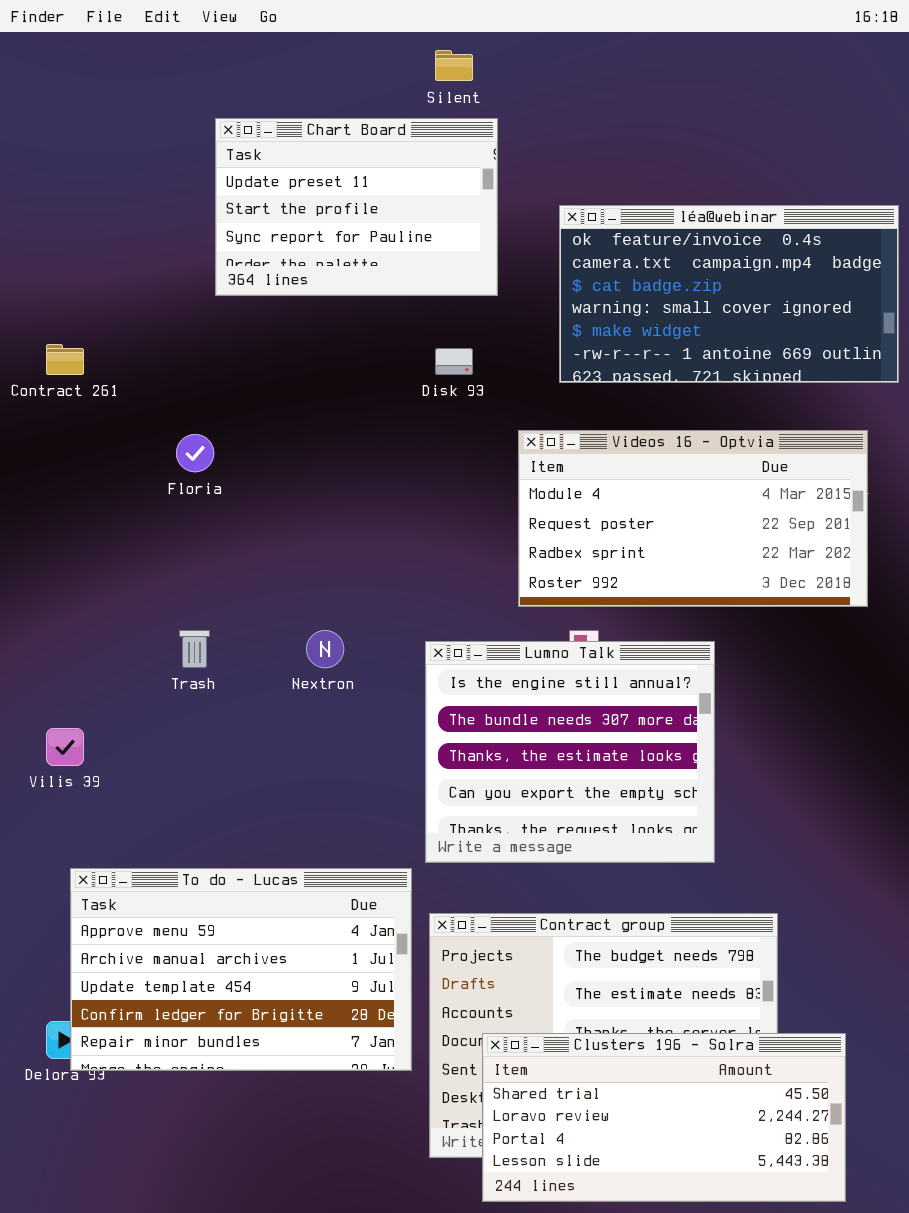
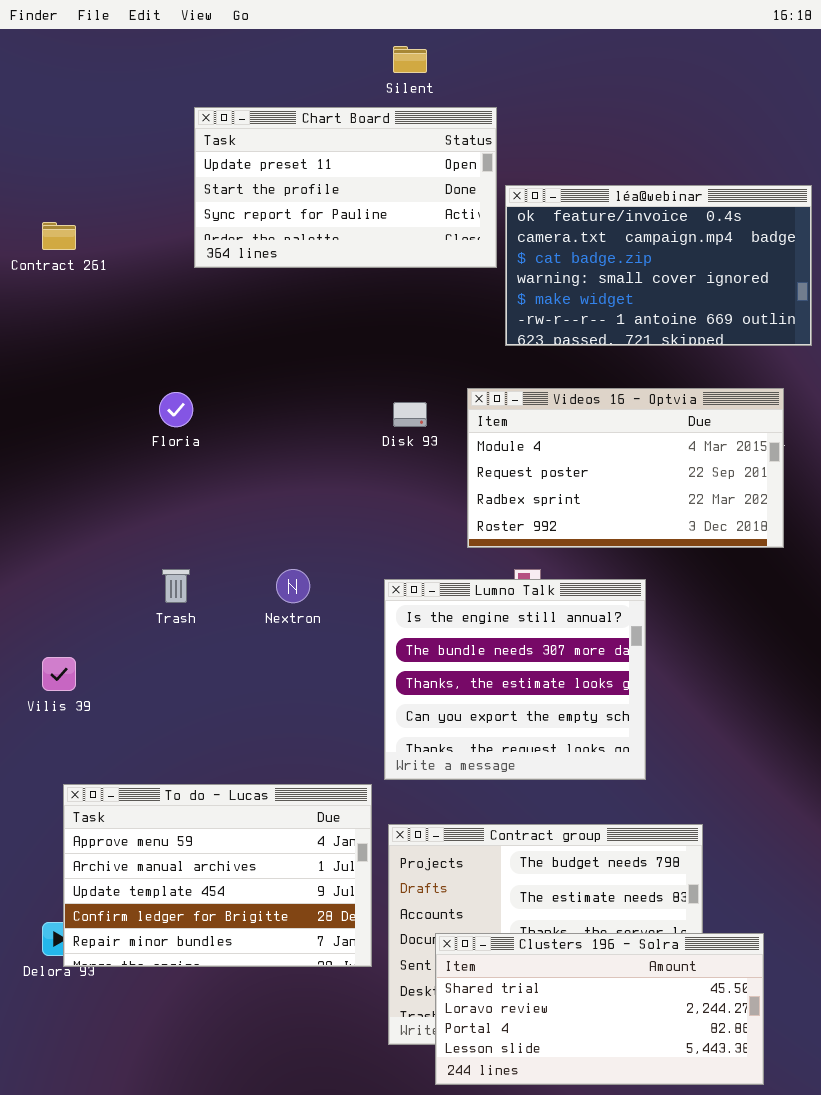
Chart Board: [215,118,498,296] -> [194,107,497,268], resized
Contract 261: [46,344,84,375] -> [42,222,76,250], moved
Disk 93: [435,348,473,375] -> [393,402,427,427], moved

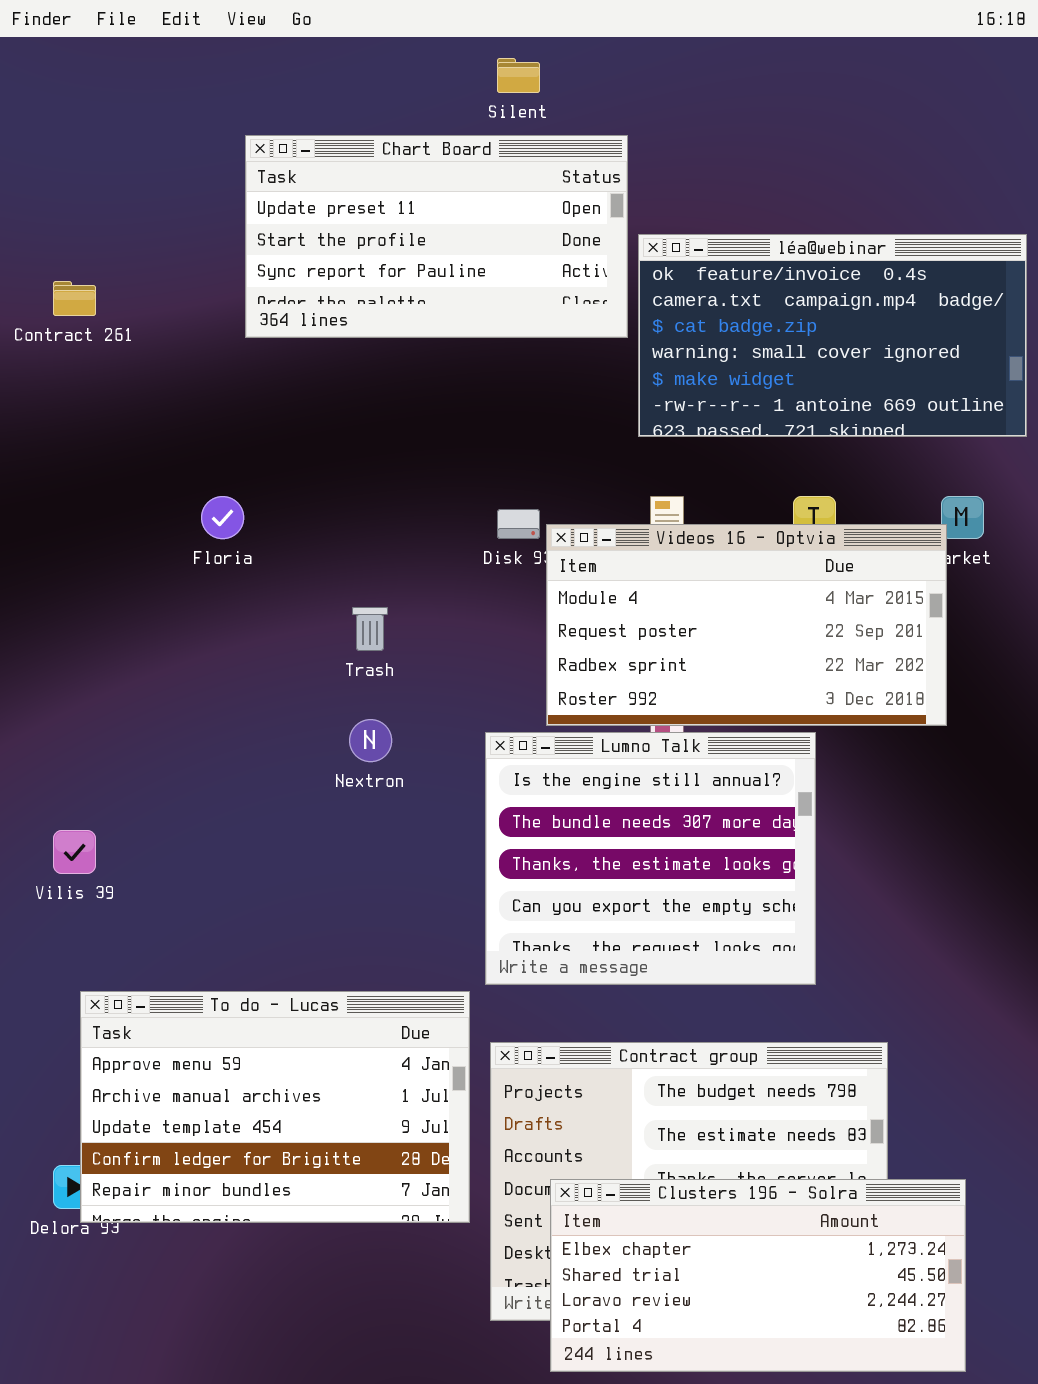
Videos 16 - Optvia: [467,388,784,548] -> [546,524,947,726], moved
Trash: [162,569,190,603] -> [352,607,388,651], moved
Clusters 196 - Solra: [435,933,764,1085] -> [550,1179,966,1372], scrolled up 1 row

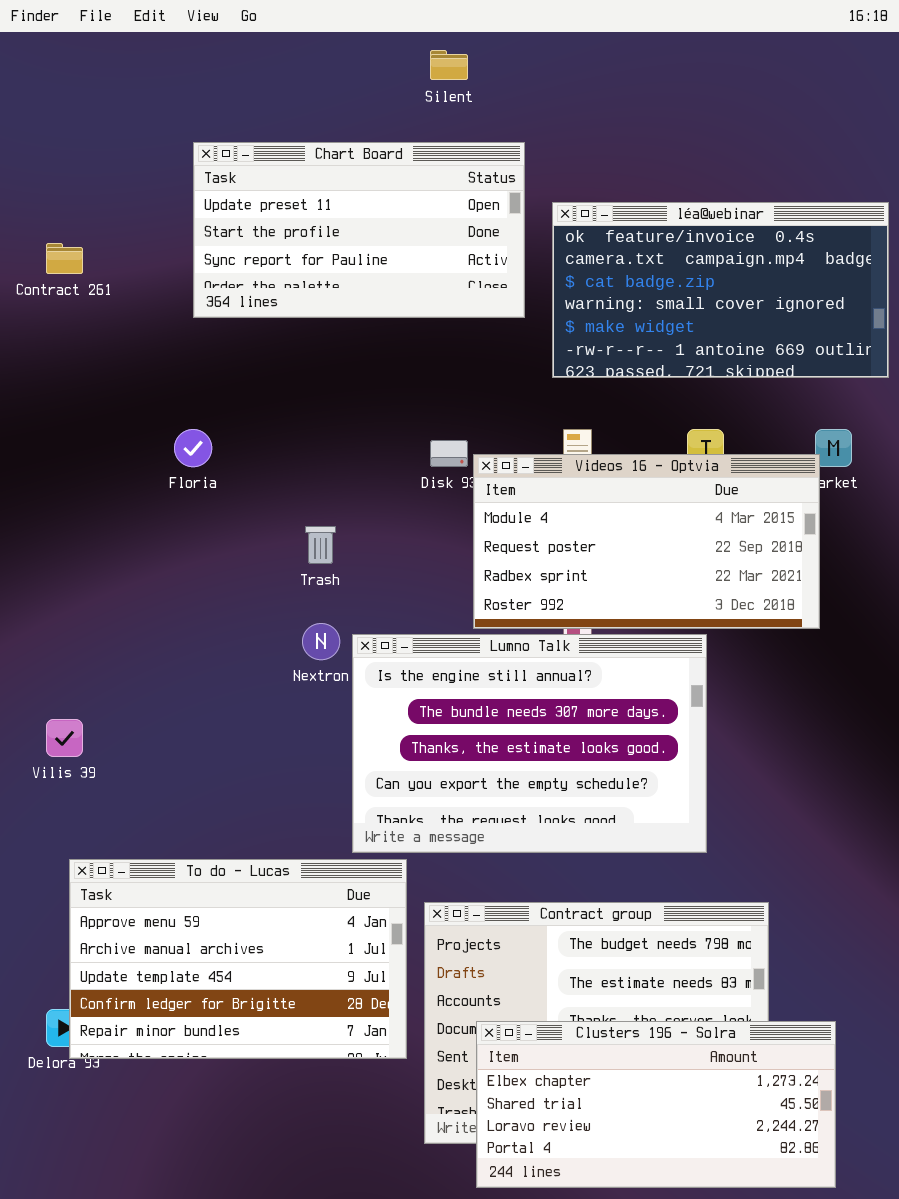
Chart Board: [245,135,628,338] -> [193,142,525,318], moved
Lumno Talk: [485,732,816,985] -> [352,634,707,853], resized

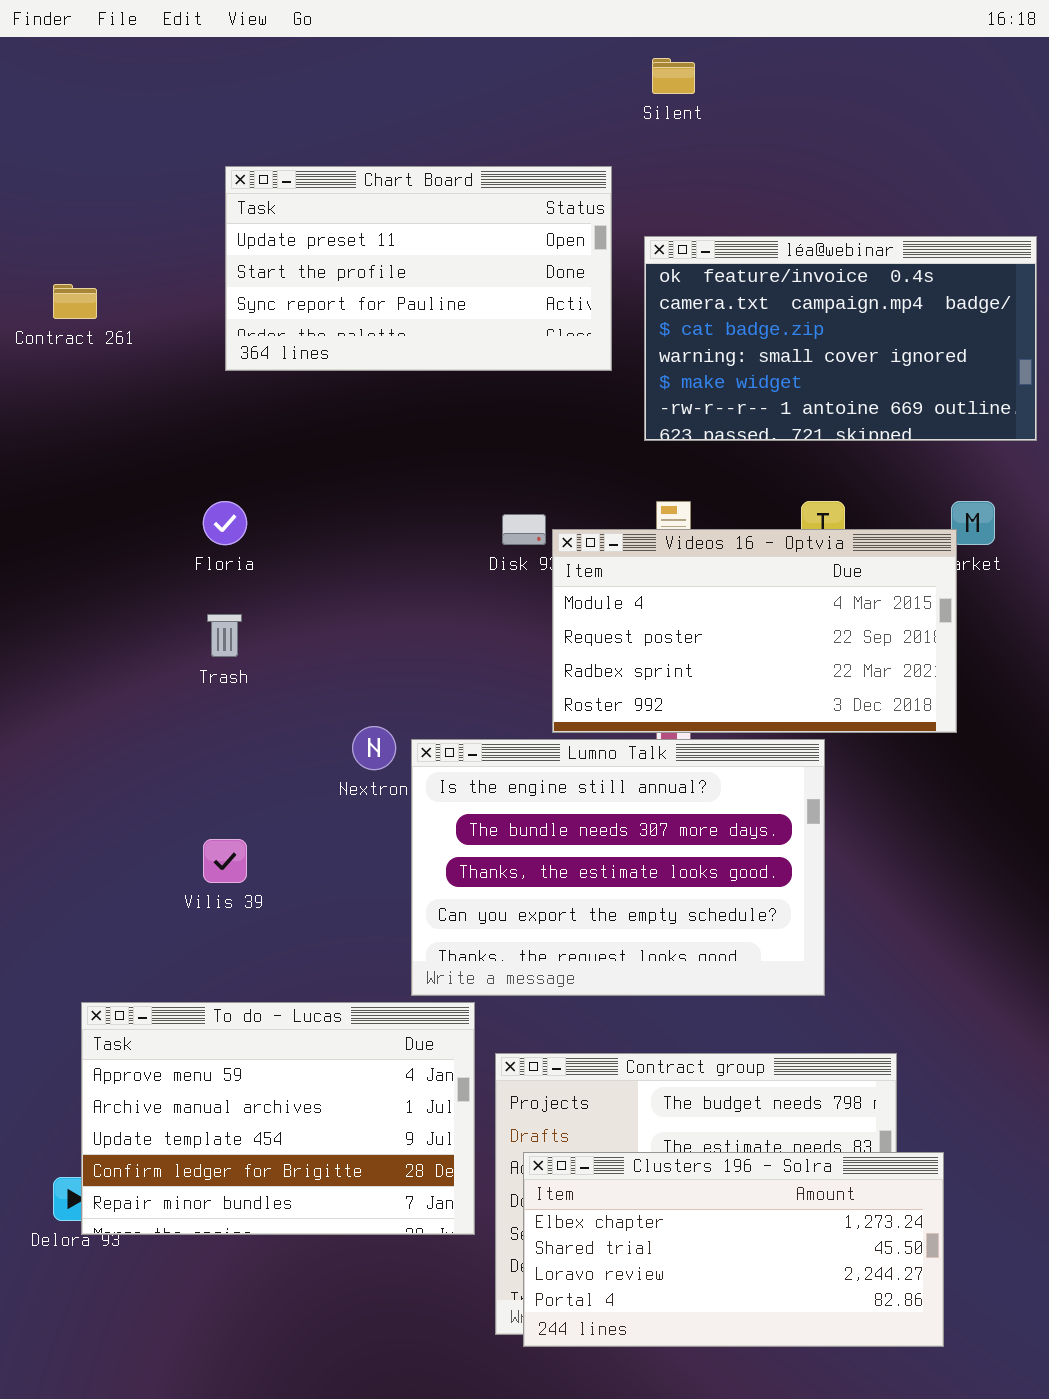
Silent: [430,50,468,80] -> [652,58,695,94], moved
Trash: [305,526,336,564] -> [207,614,242,657], moved
Vilis 39: [46,719,83,757] -> [203,839,247,883], moved
Clusters 196 - Solra: [476,1021,836,1188] -> [523,1152,944,1347], moved

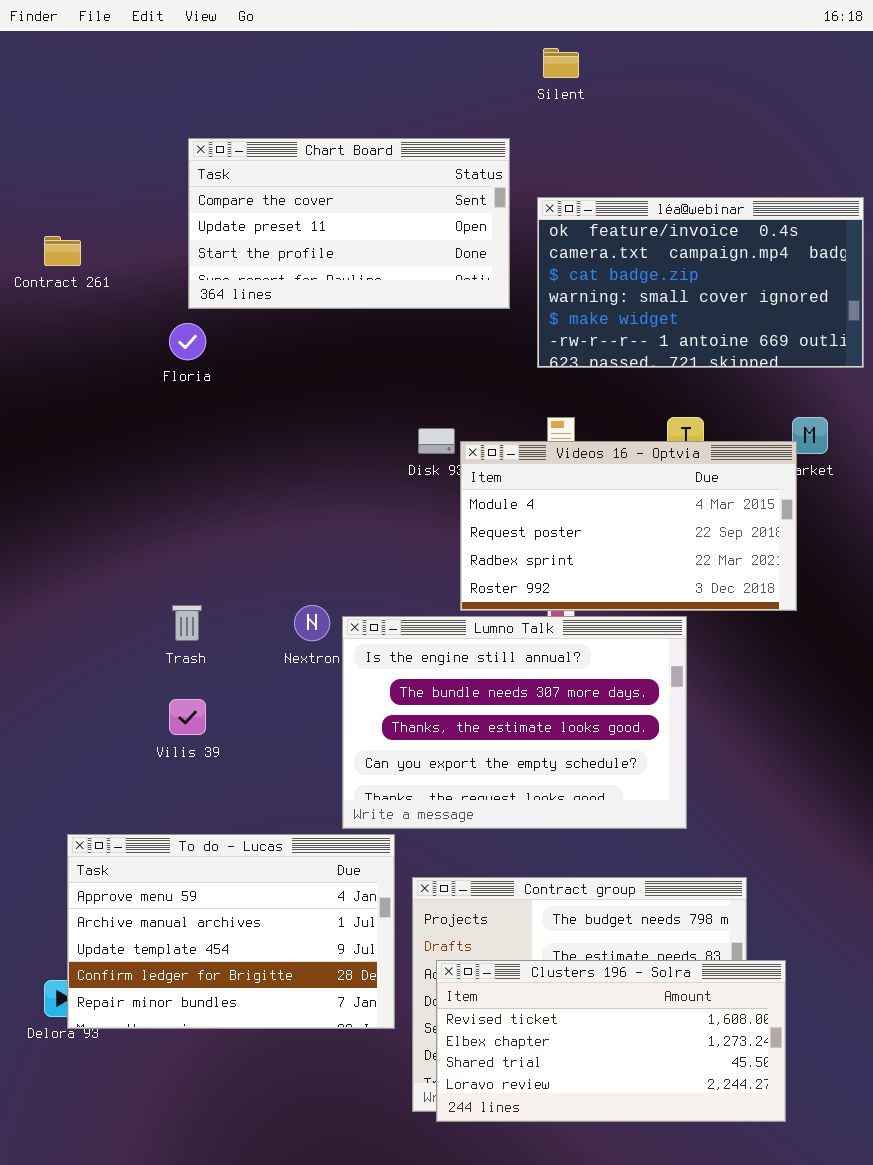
Chart Board: [225,166,612,371] -> [188,138,510,309], scrolled up 1 row
Floria: [203,501,247,545] -> [169,323,206,360], moved
Trash: [207,614,242,657] -> [172,605,202,641], moved
Clusters 196 - Solra: [523,1152,944,1347] -> [436,960,786,1122], scrolled up 1 row

